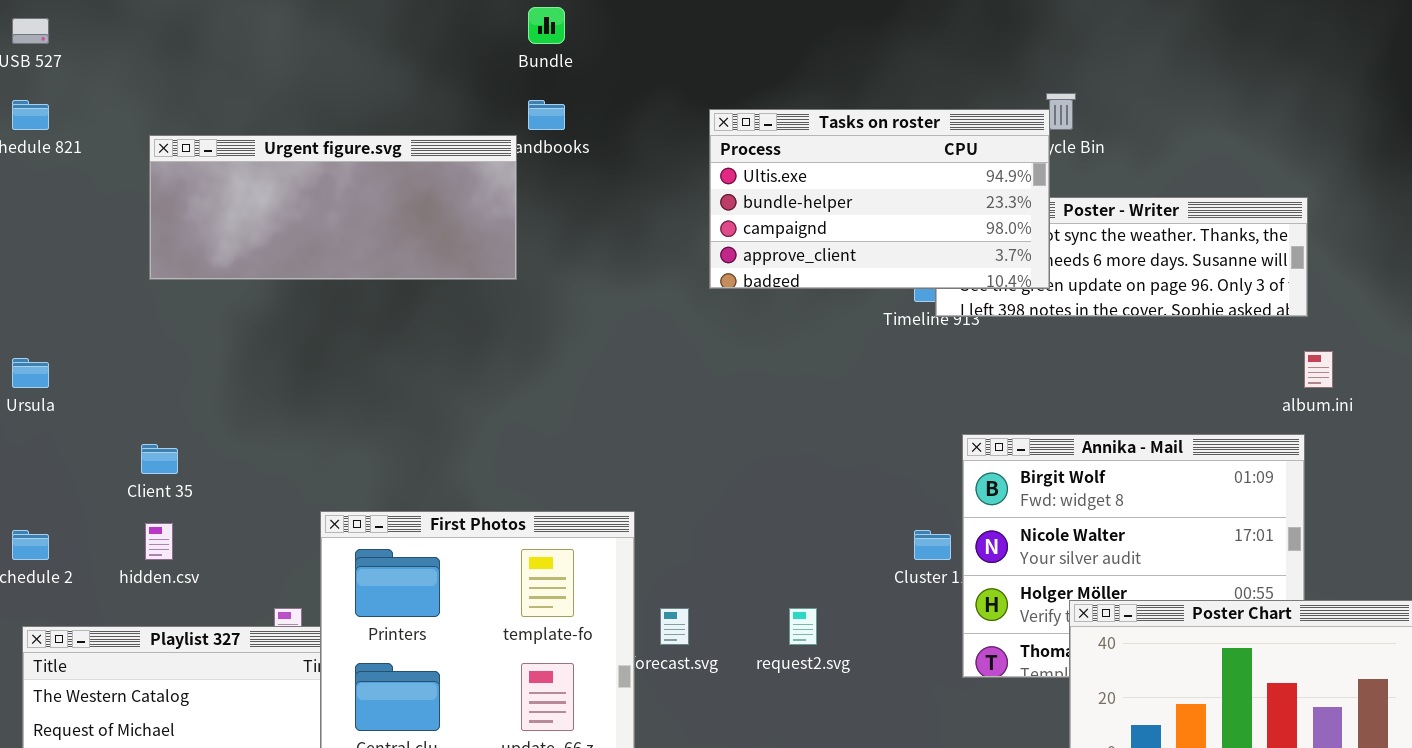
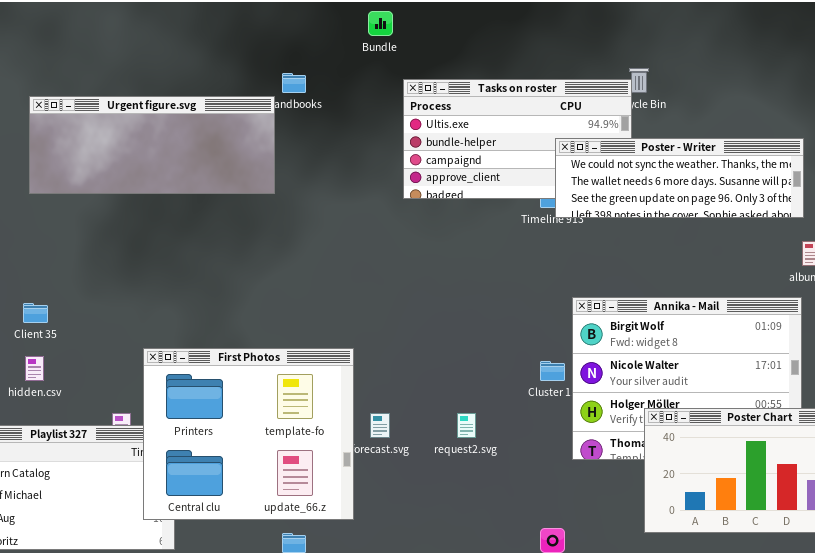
Bundle: [528,7,565,44] -> [368,11,393,36], moved
Poster - Writer: [935,197,1308,317] -> [555,138,804,218], raised

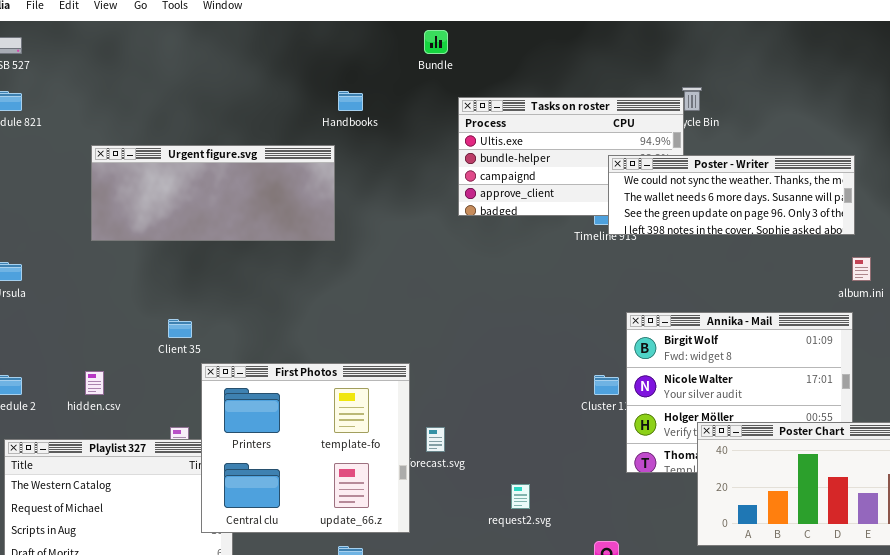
Urgent figure.svg: [29,96,275,194] -> [91,145,335,241], moved
Client 35: [23,303,48,323] -> [168,319,192,338], moved
request2.svg: [457,413,476,438] -> [511,484,530,509], moved

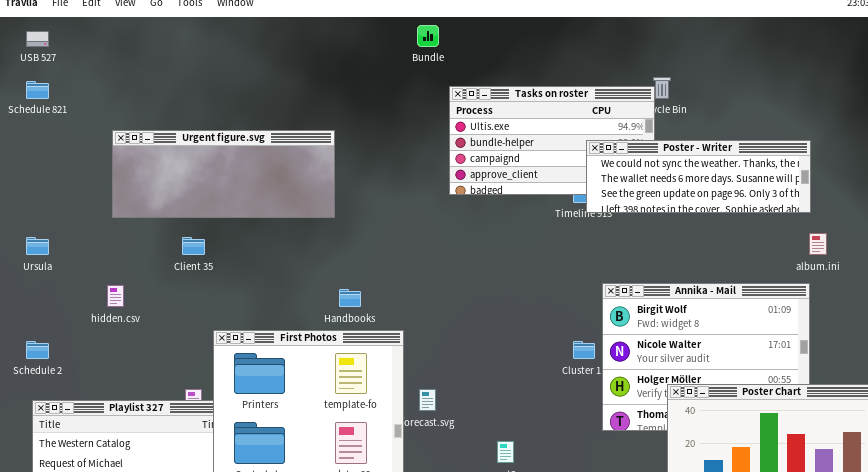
Handbooks: [338,91,363,111] -> [339,289,361,307], moved
Client 35: [168,319,192,338] -> [182,237,205,255], moved
hidden.csv: [85,371,104,395] -> [107,285,124,307], moved

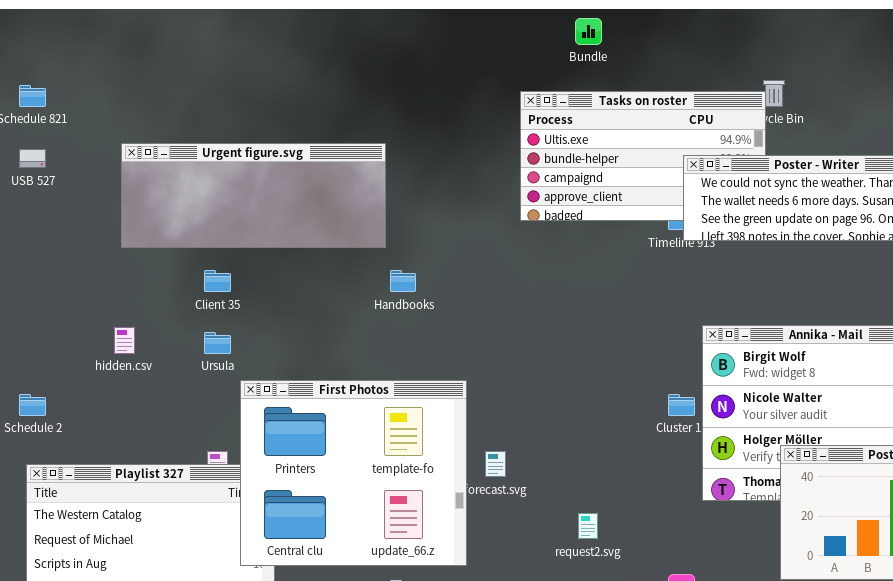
Bundle: [417,25,439,47] -> [575,18,602,45], moved
USB 527: [26,31,49,47] -> [19,149,46,168], moved
Ursula: [26,237,49,255] -> [204,332,231,354], moved
Handbooks: [339,289,361,307] -> [390,270,416,292], moved

